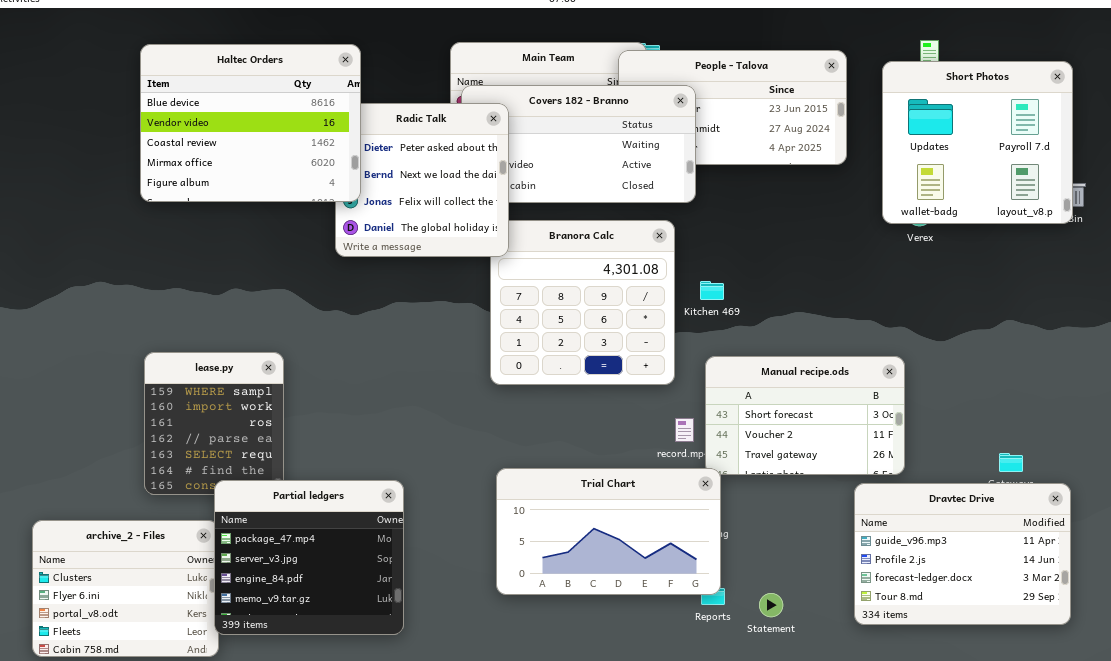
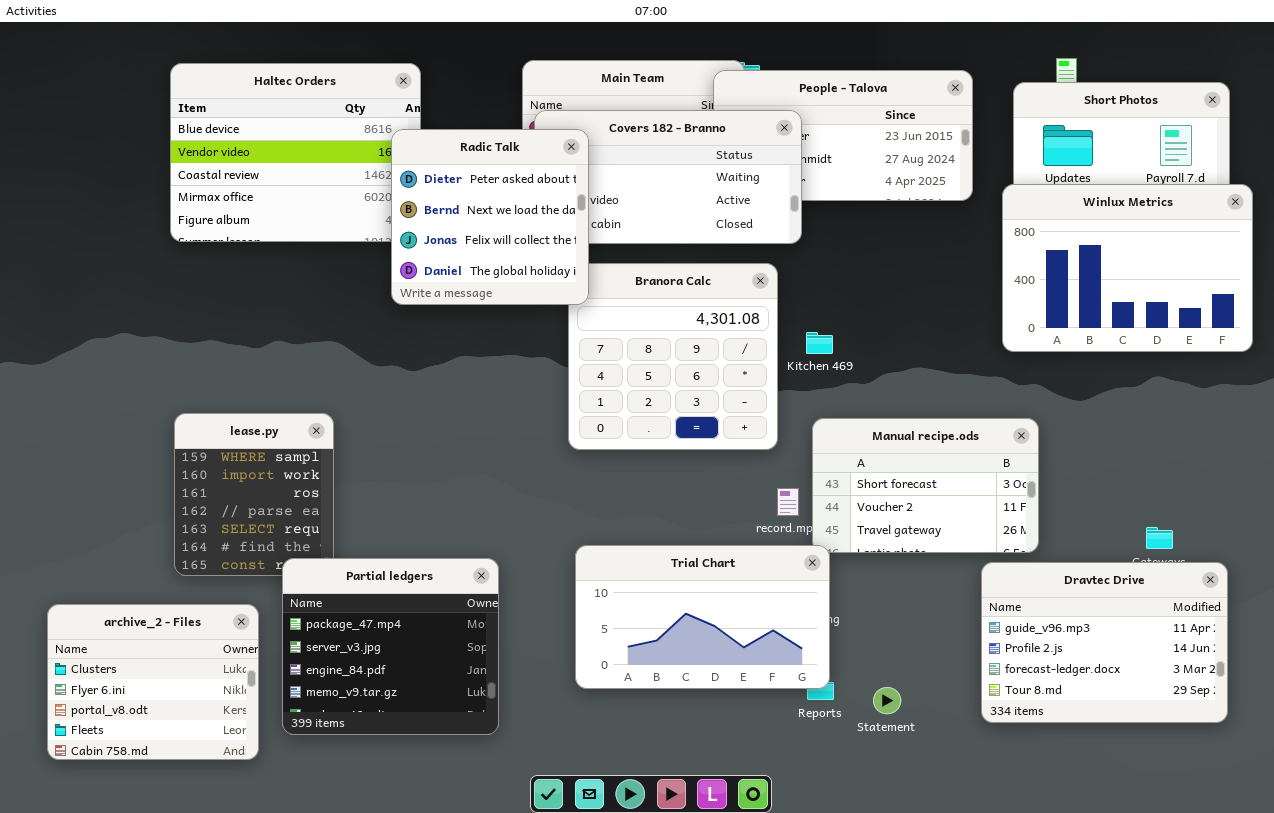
Radic Talk: [335,103,509,257] -> [391,129,589,305], raised
Winlux Metrics: none -> [1002,184,1253,352], opened
Partial ledgers: [214,480,404,635] -> [282,558,499,735], moved

